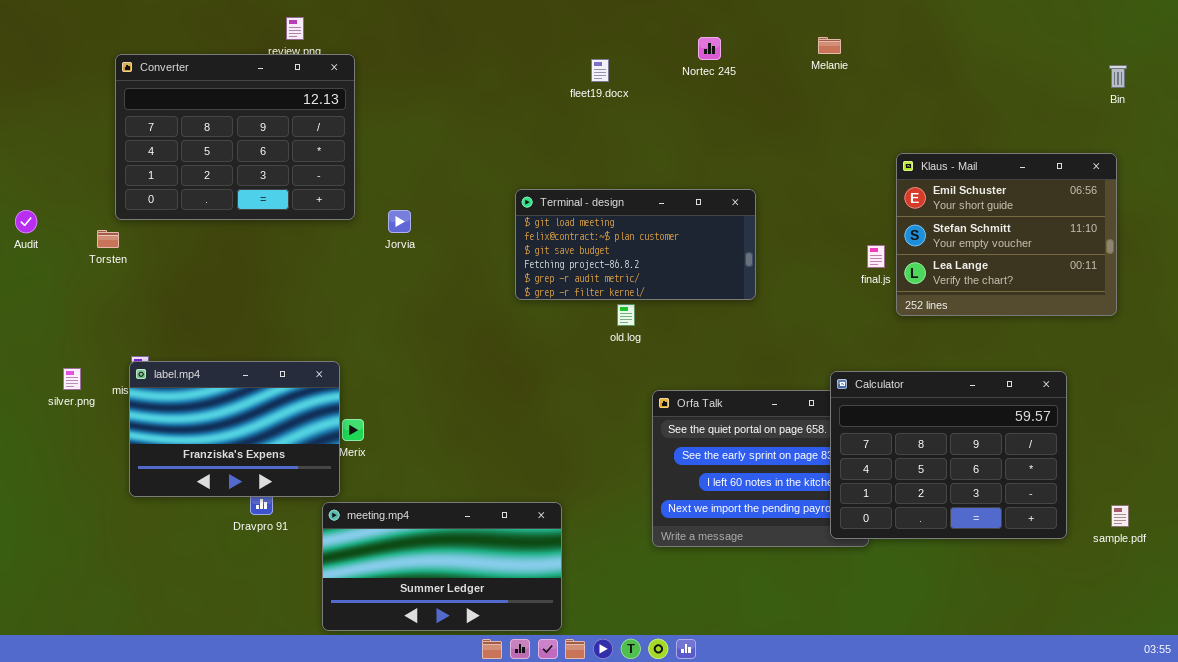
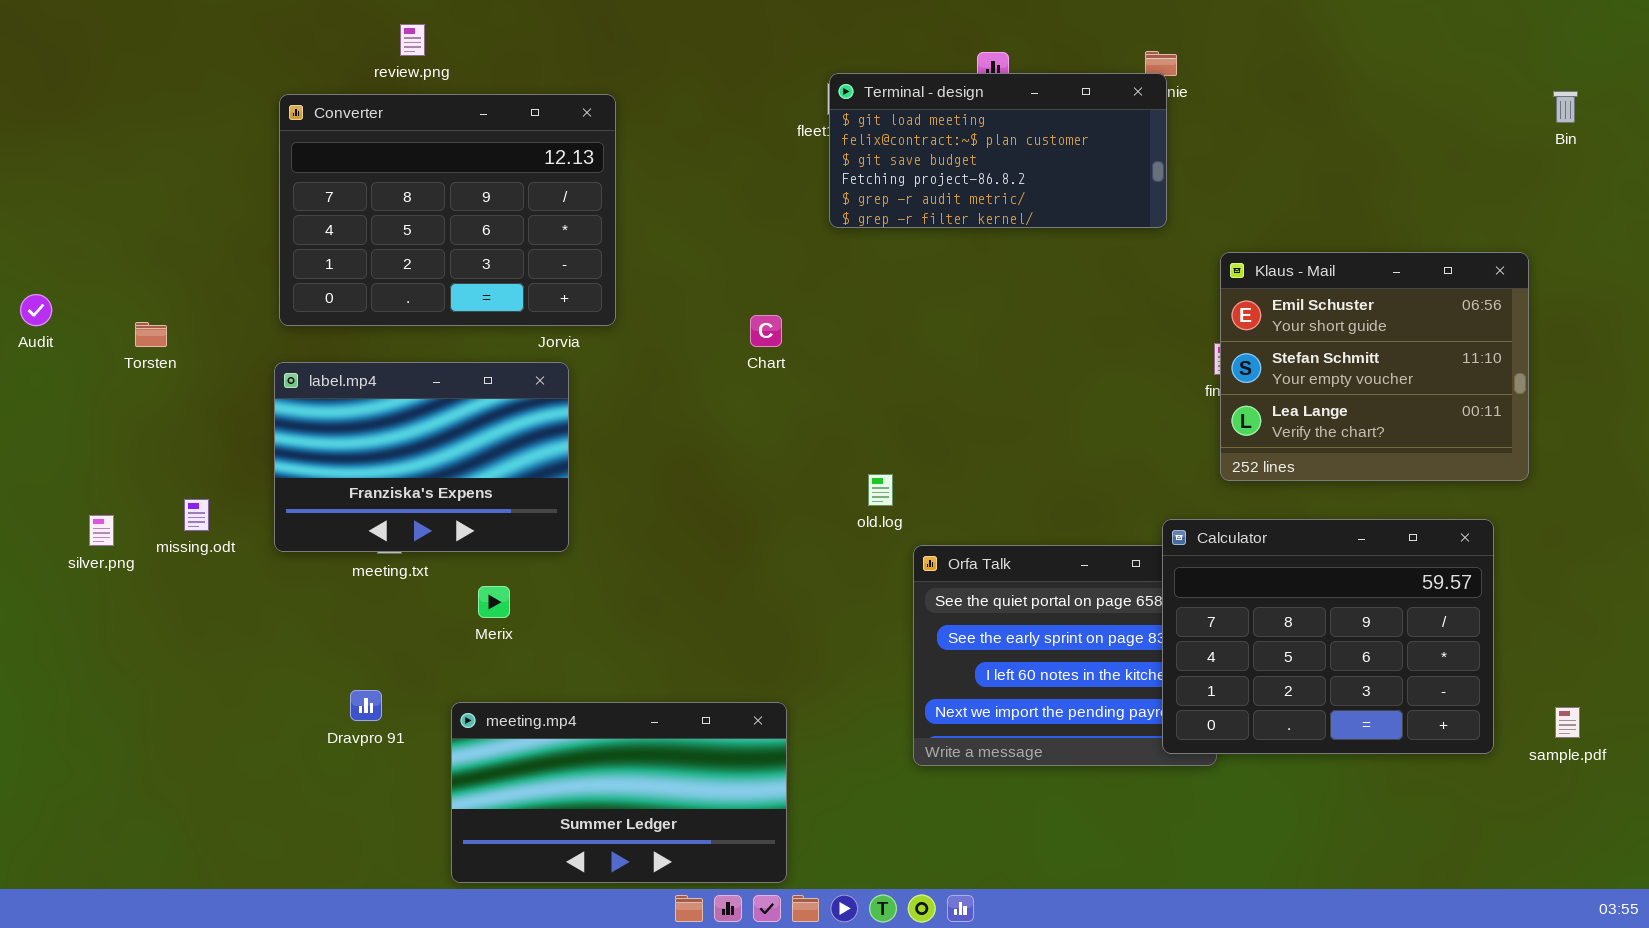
Converter: [115,54,355,220] -> [279,94,616,326], moved
Klaus - Mail: [896,153,1117,316] -> [1220,252,1529,481], moved
Terminal - design: [515,189,756,300] -> [829,73,1167,228], moved
old.log: [617,304,635,326] -> [868,474,893,506], moved
label.mp4: [129,361,340,497] -> [274,362,569,552], moved

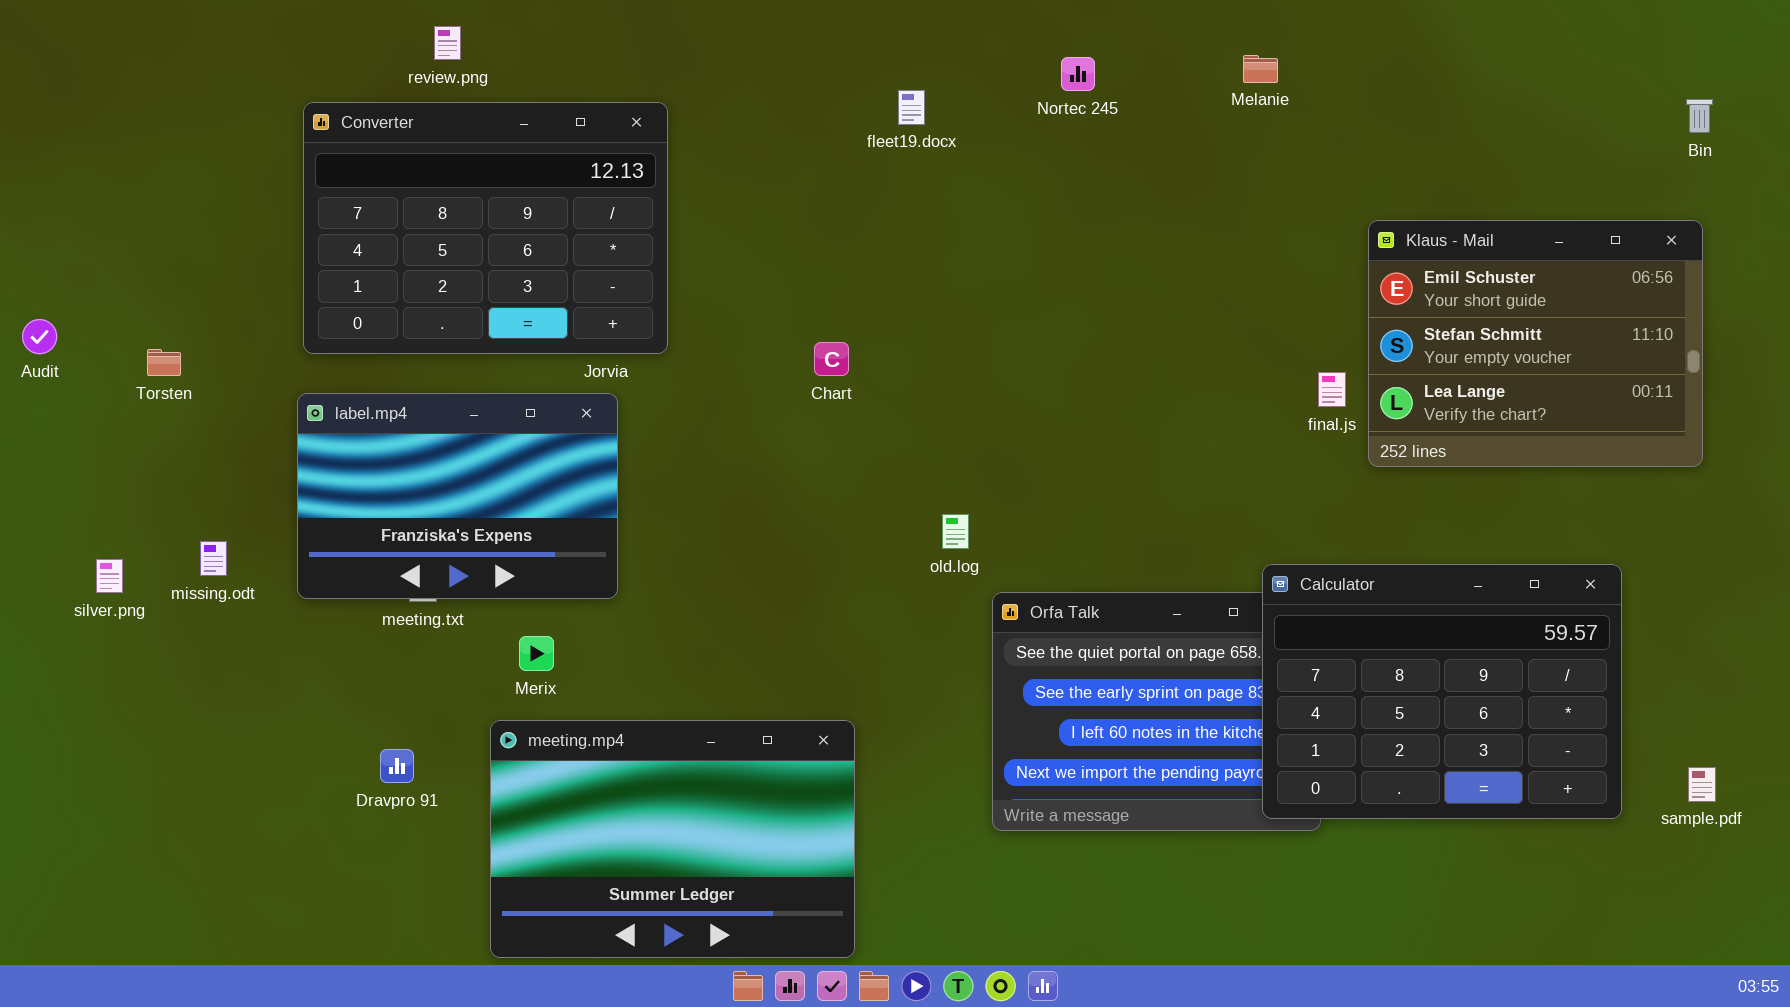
Terminal - design: [829,73,1167,228] -> none, closed
Klaus - Mail: [1220,252,1529,481] -> [1368,220,1703,467], moved
meeting.mp4: [451,702,787,883] -> [490,720,855,958], resized

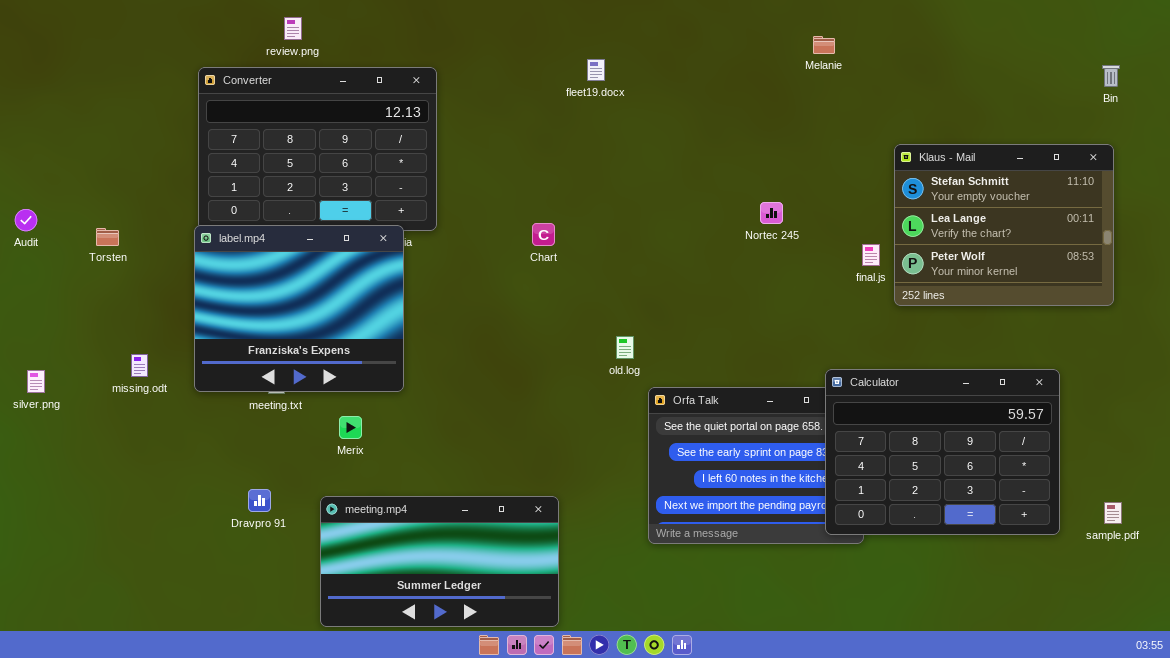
Nortec 245: [1061,57,1095,91] -> [760,202,783,224], moved
Klaus - Mail: [1368,220,1703,467] -> [894,144,1114,306], scrolled down 1 row
label.mp4: [297,393,618,599] -> [194,225,404,392], resized
silver.png: [96,559,123,593] -> [27,370,45,393], moved
meeting.mp4: [490,720,855,958] -> [320,496,559,627], resized

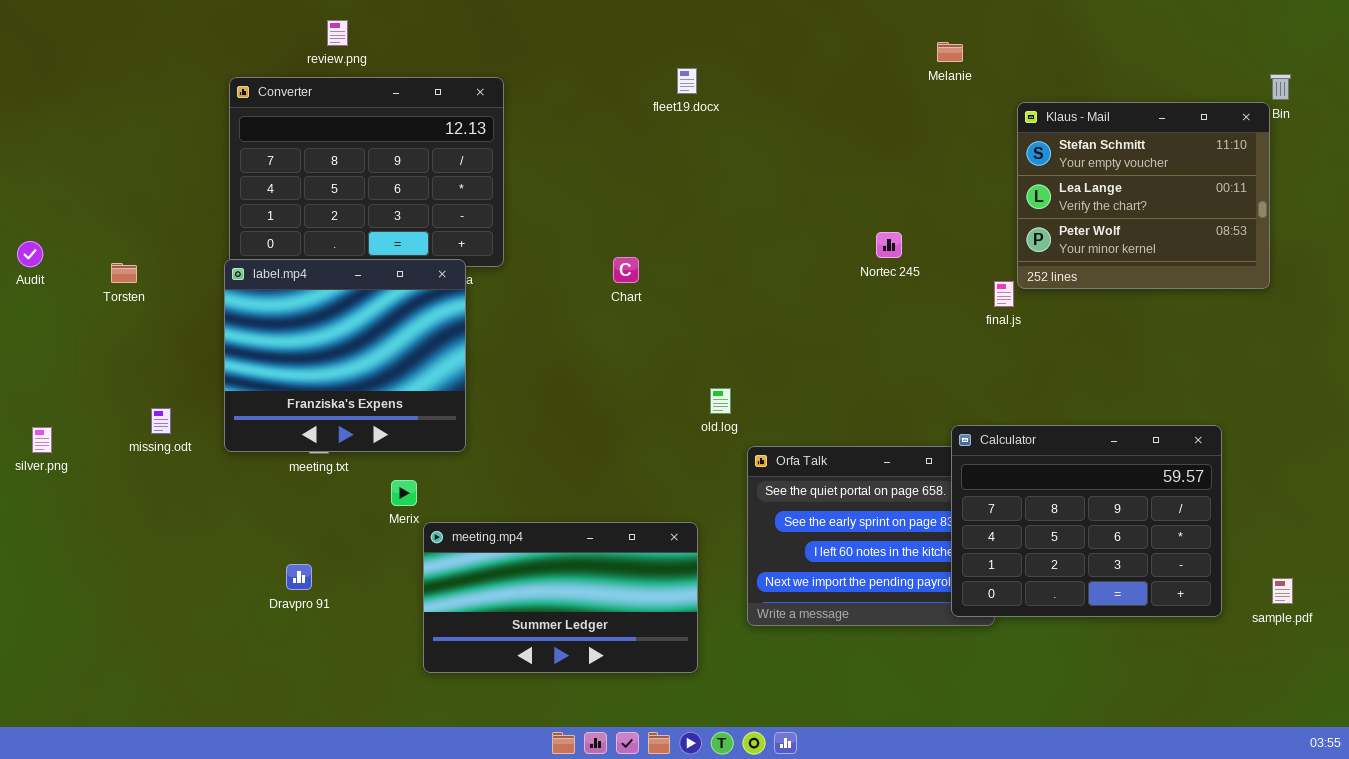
Klaus - Mail: [894,144,1114,306] -> [1017,102,1270,289], moved
meeting.mp4: [320,496,559,627] -> [423,522,698,673], moved

